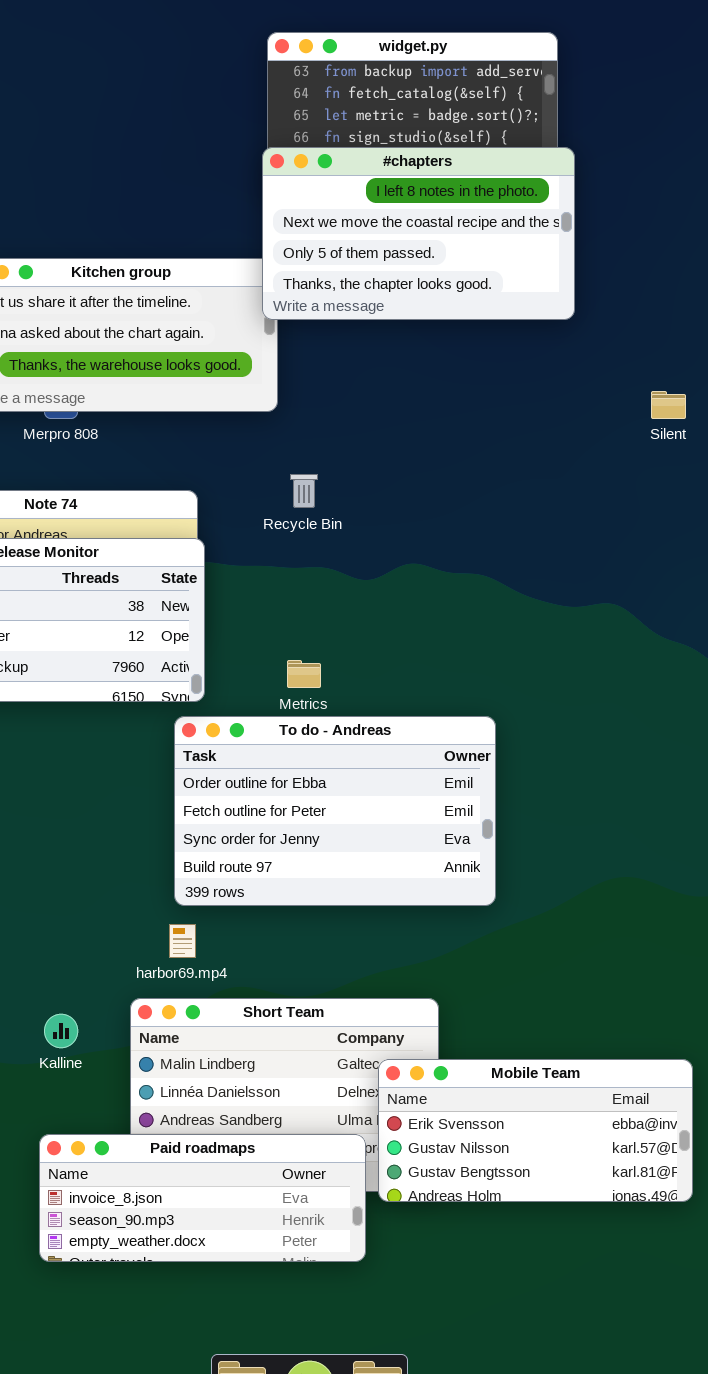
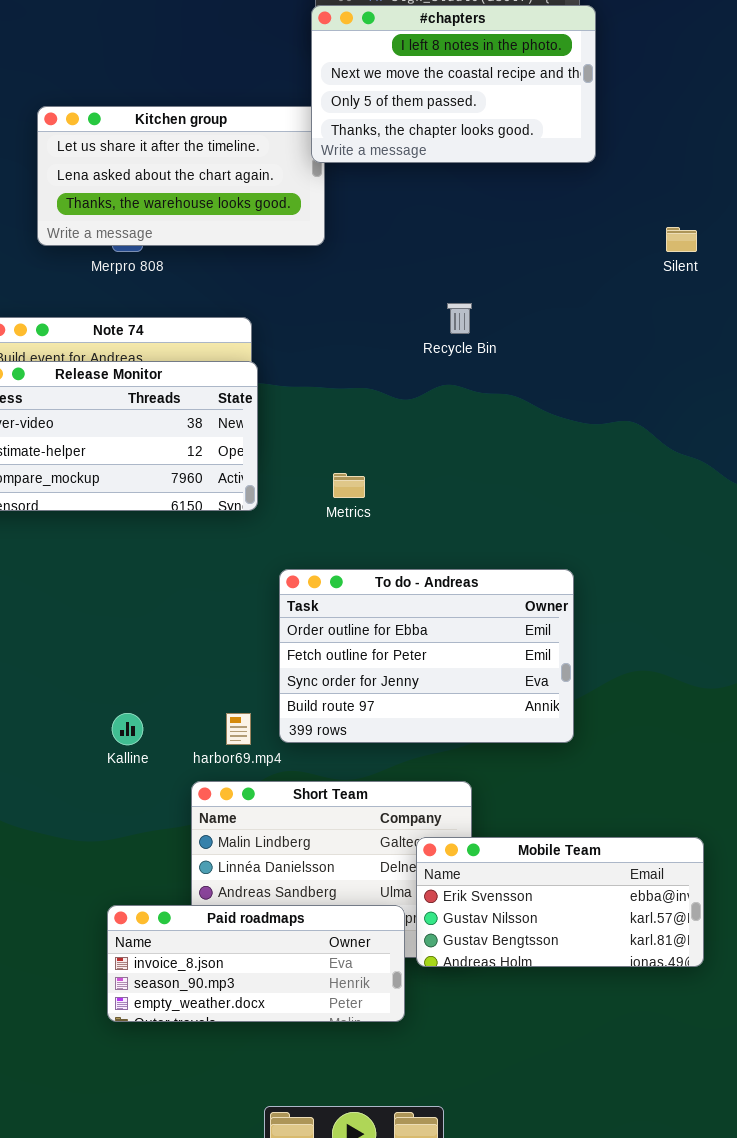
Recycle Bin: [290,474,318,508] -> [447,303,472,334], moved
To do - Andreas: [174,716,496,906] -> [279,569,574,743], moved
Kalline: [44,1014,78,1048] -> [112,713,143,745], moved

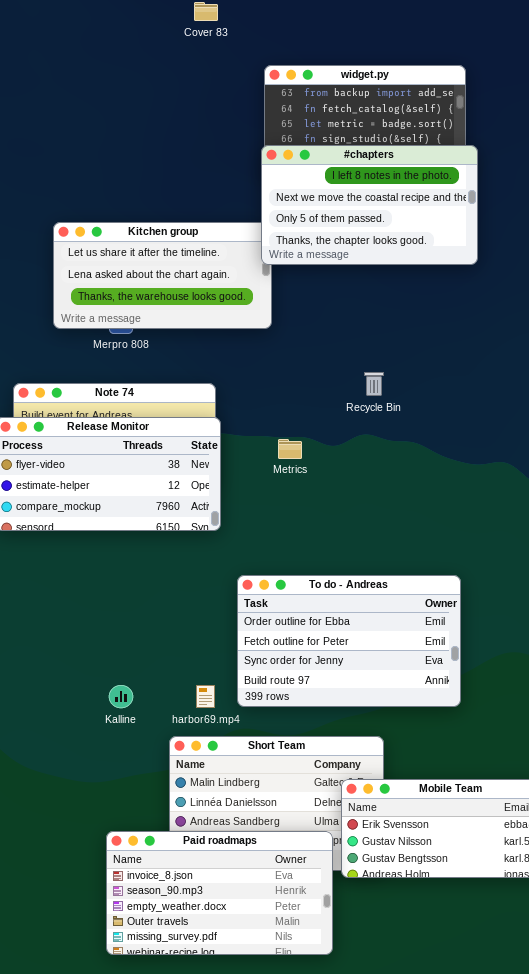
Metrics: [333,473,365,498] -> [278,439,302,459], moved
Paid roadmaps: [107,905,405,1022] -> [106,831,333,955], resized

